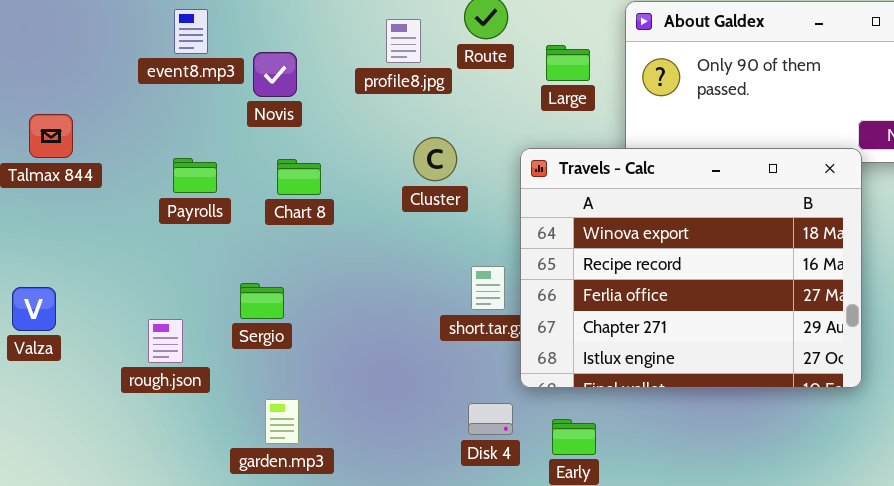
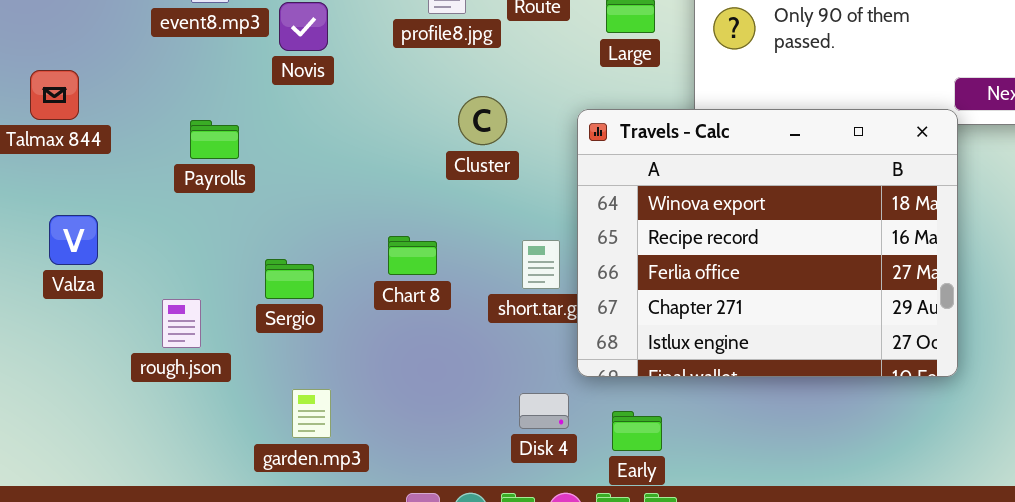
Chart 8: [277,159,321,195] -> [388,236,437,275], moved
Valza: [12,287,56,331] -> [49,215,98,265], moved

